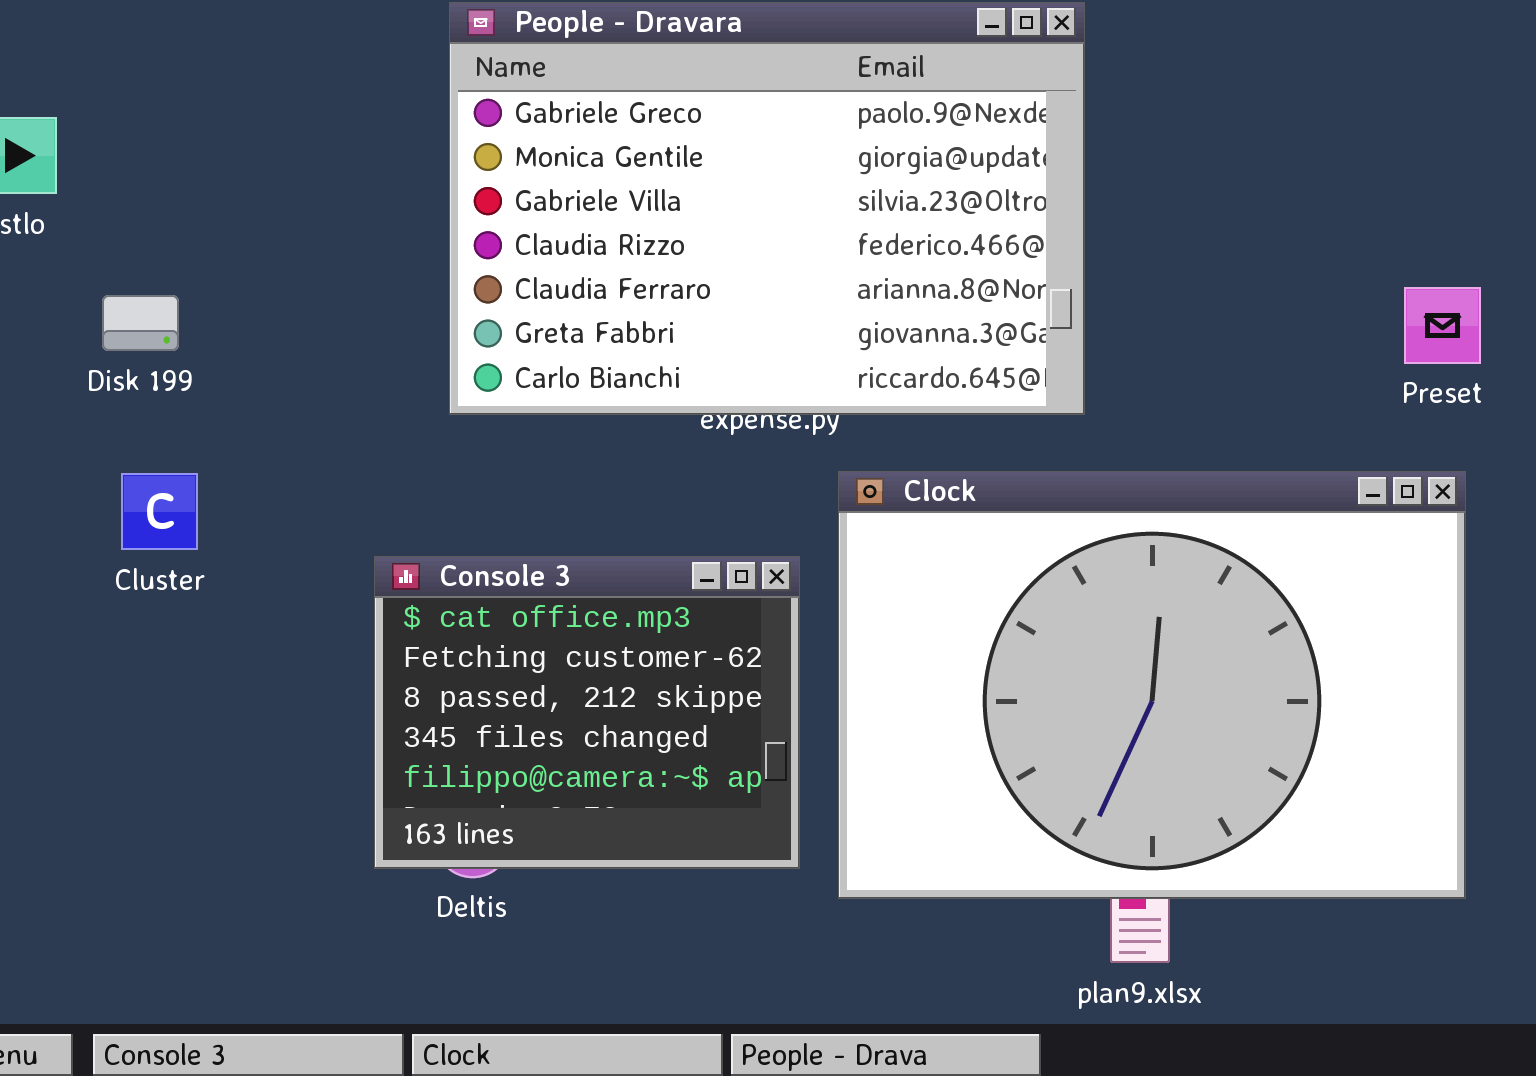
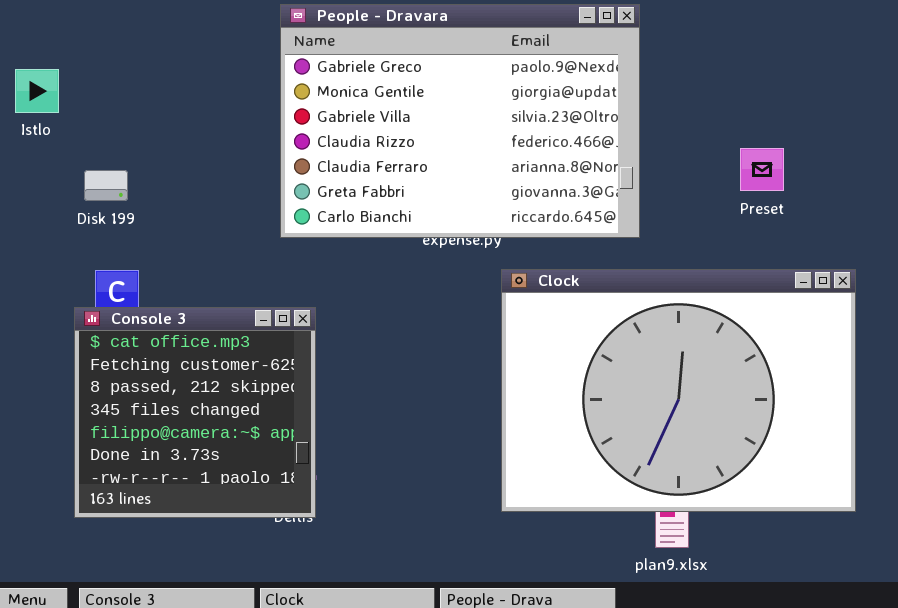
Preset: [1404,287,1481,364] -> [740,148,784,191], moved
Console 3: [374,556,800,869] -> [74,307,316,518], moved, resized

